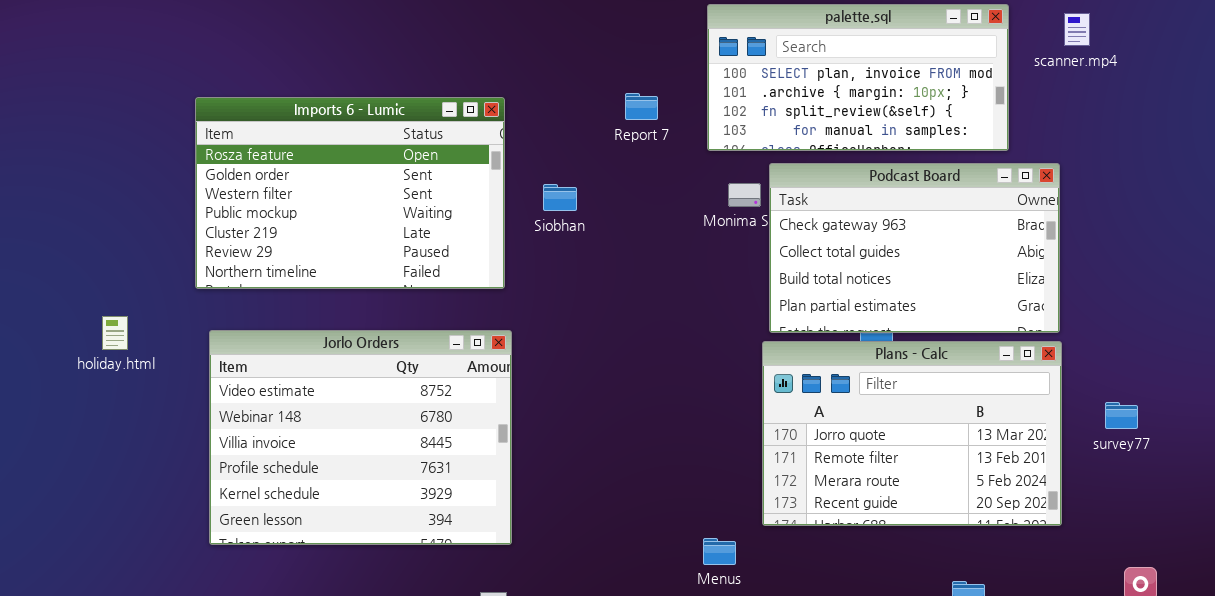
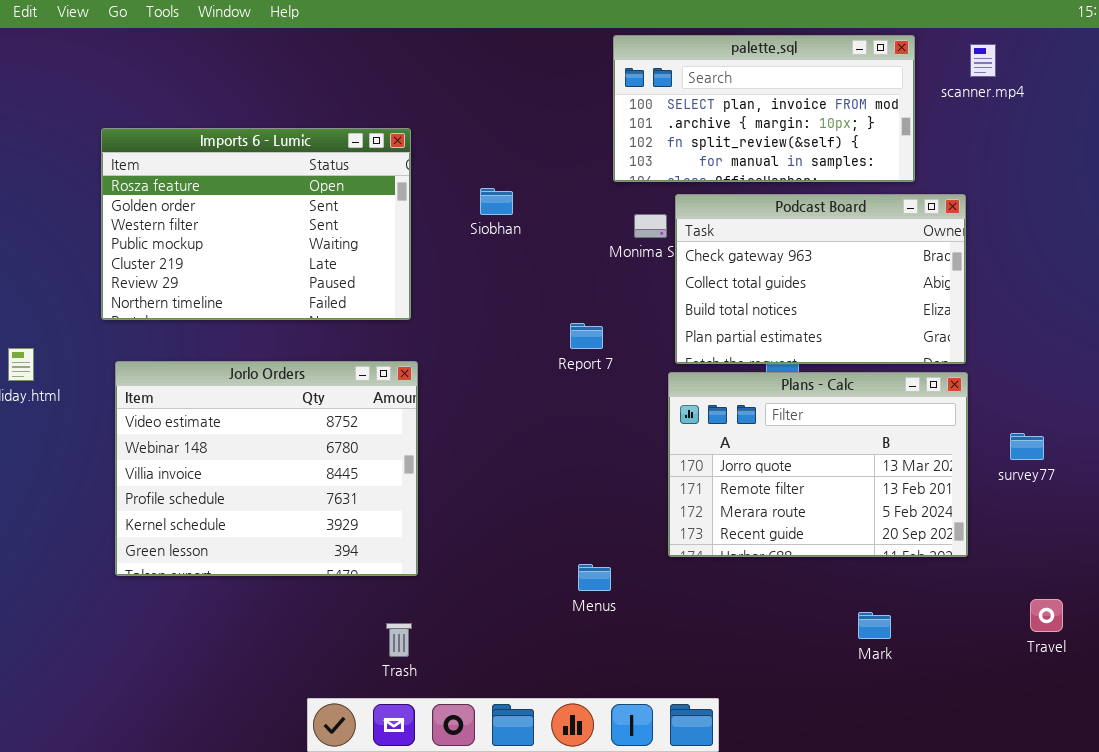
Report 7: [625,93,658,120] -> [570,323,603,349], moved
Siobhan: [543,184,577,211] -> [480,188,513,215], moved
Menus: [703,538,736,565] -> [578,564,611,591], moved

